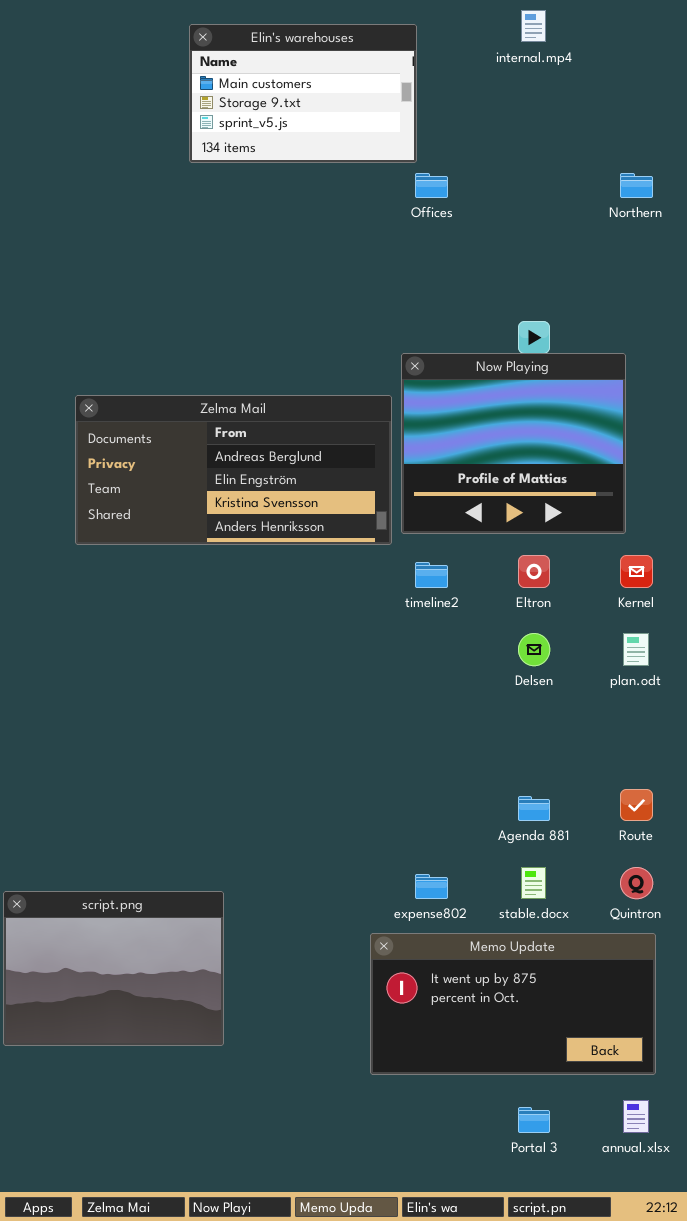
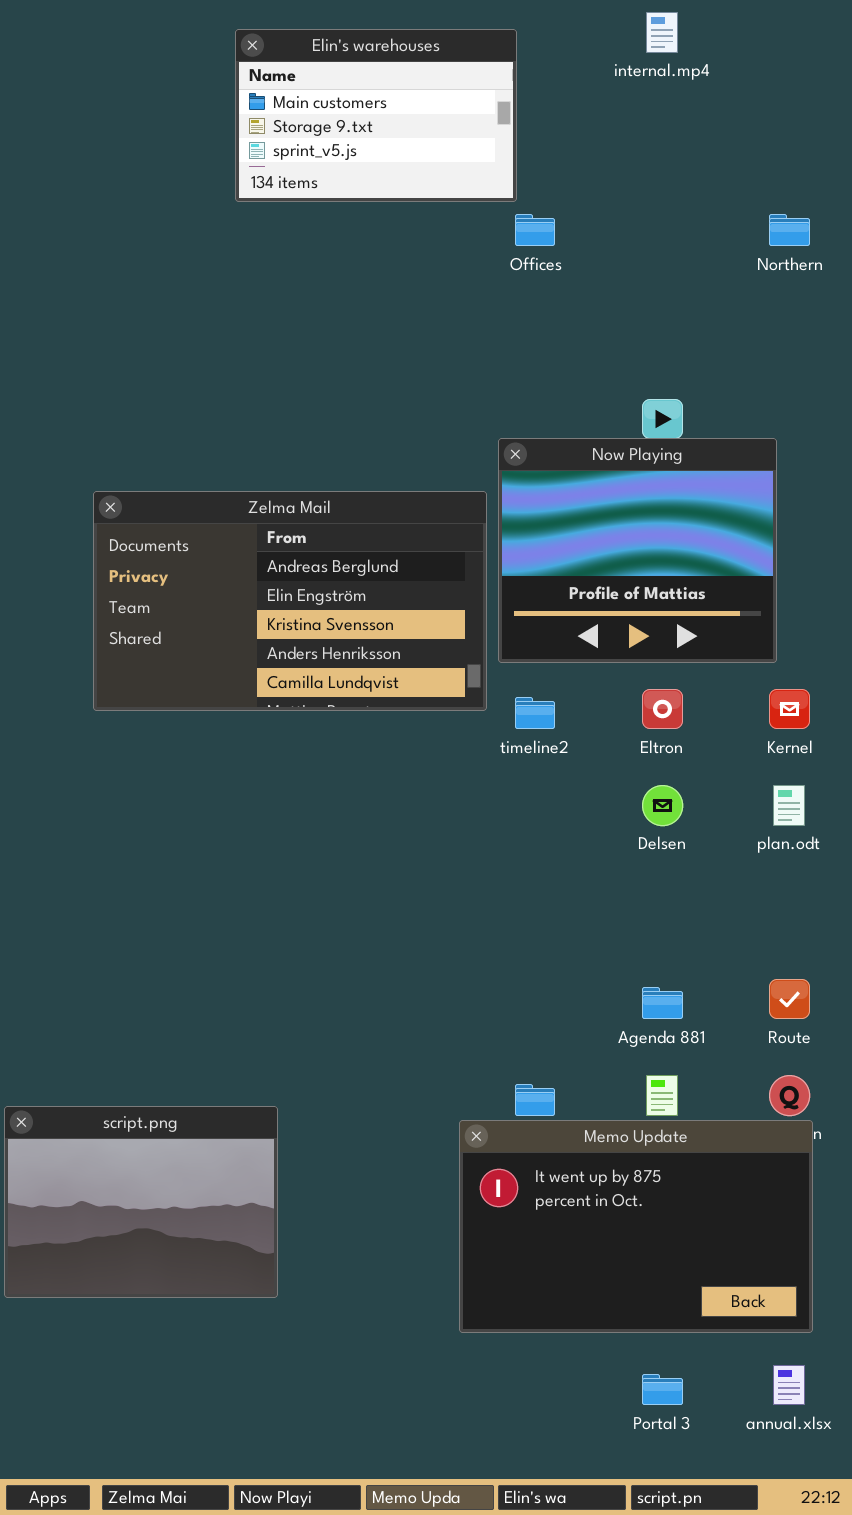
Zelma Mail: [75,395,392,545] -> [93,491,487,711], resized
Memo Update: [370,933,656,1075] -> [459,1120,813,1333], resized

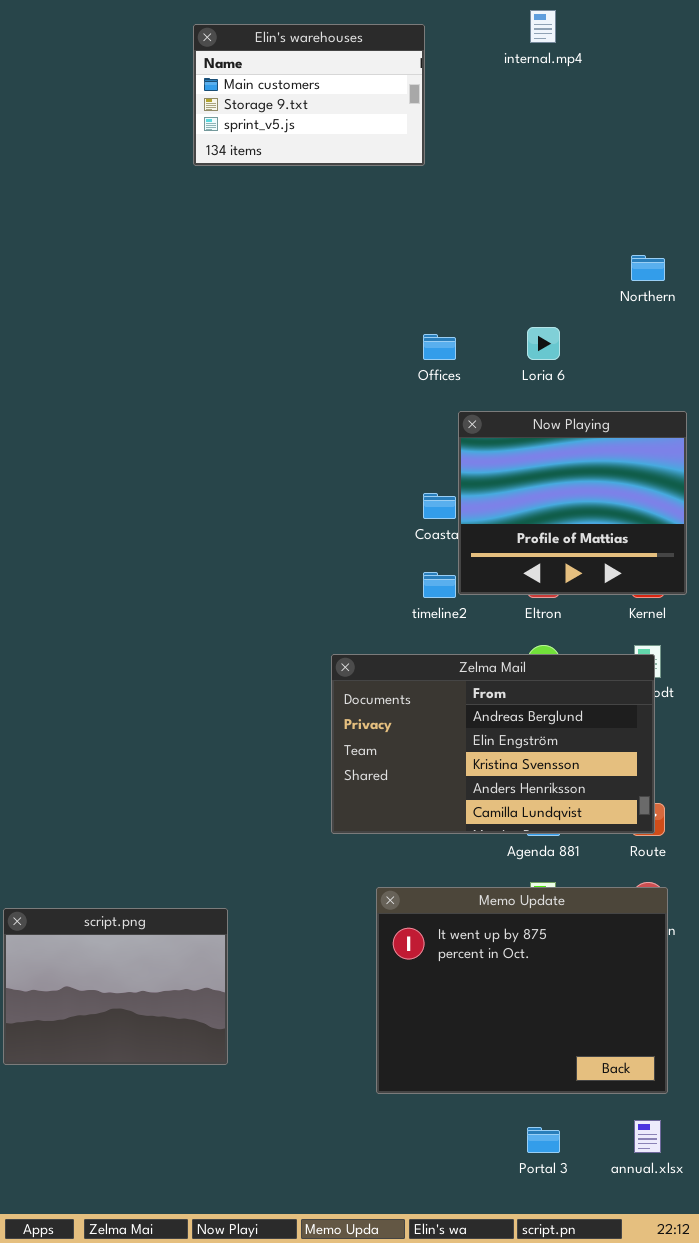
Offices: [515,214,555,246] -> [423,334,456,360], moved
Northern: [769,214,810,246] -> [631,255,665,281], moved
Now Playing: [498,438,777,663] -> [458,411,687,595], moved
Zelma Mail: [93,491,487,711] -> [331,654,655,834], moved
Memo Update: [459,1120,813,1333] -> [376,887,668,1094], resized

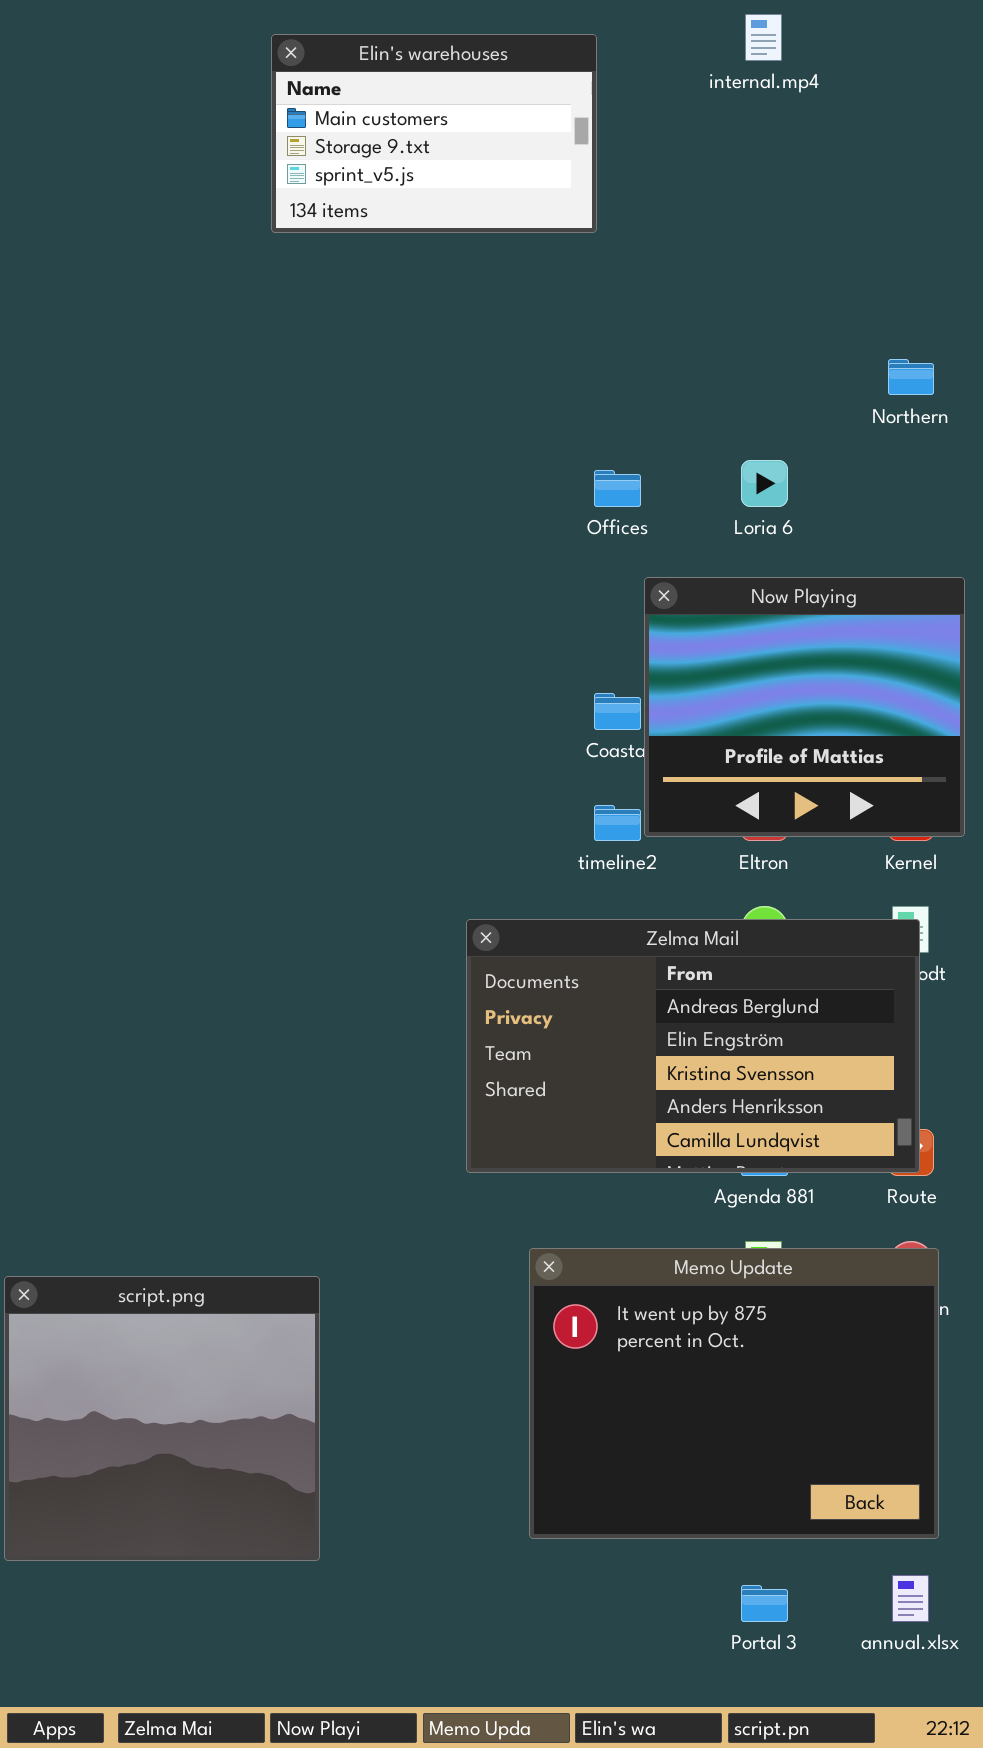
script.png: [3,908,228,1065] -> [4,1276,320,1561], resized

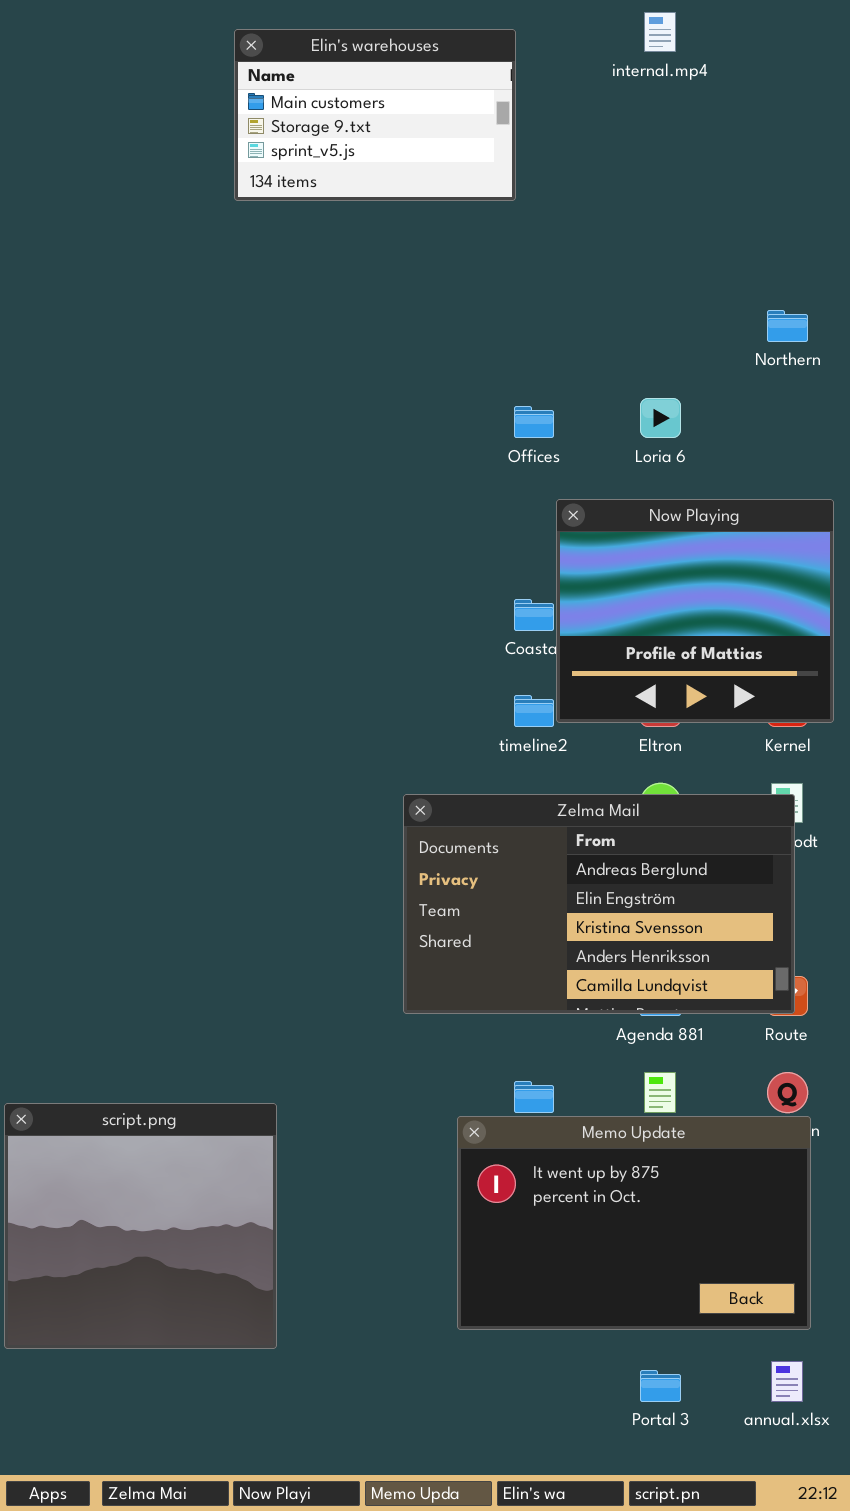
Memo Update: [529,1248,939,1539] -> [457,1116,811,1330], resized

